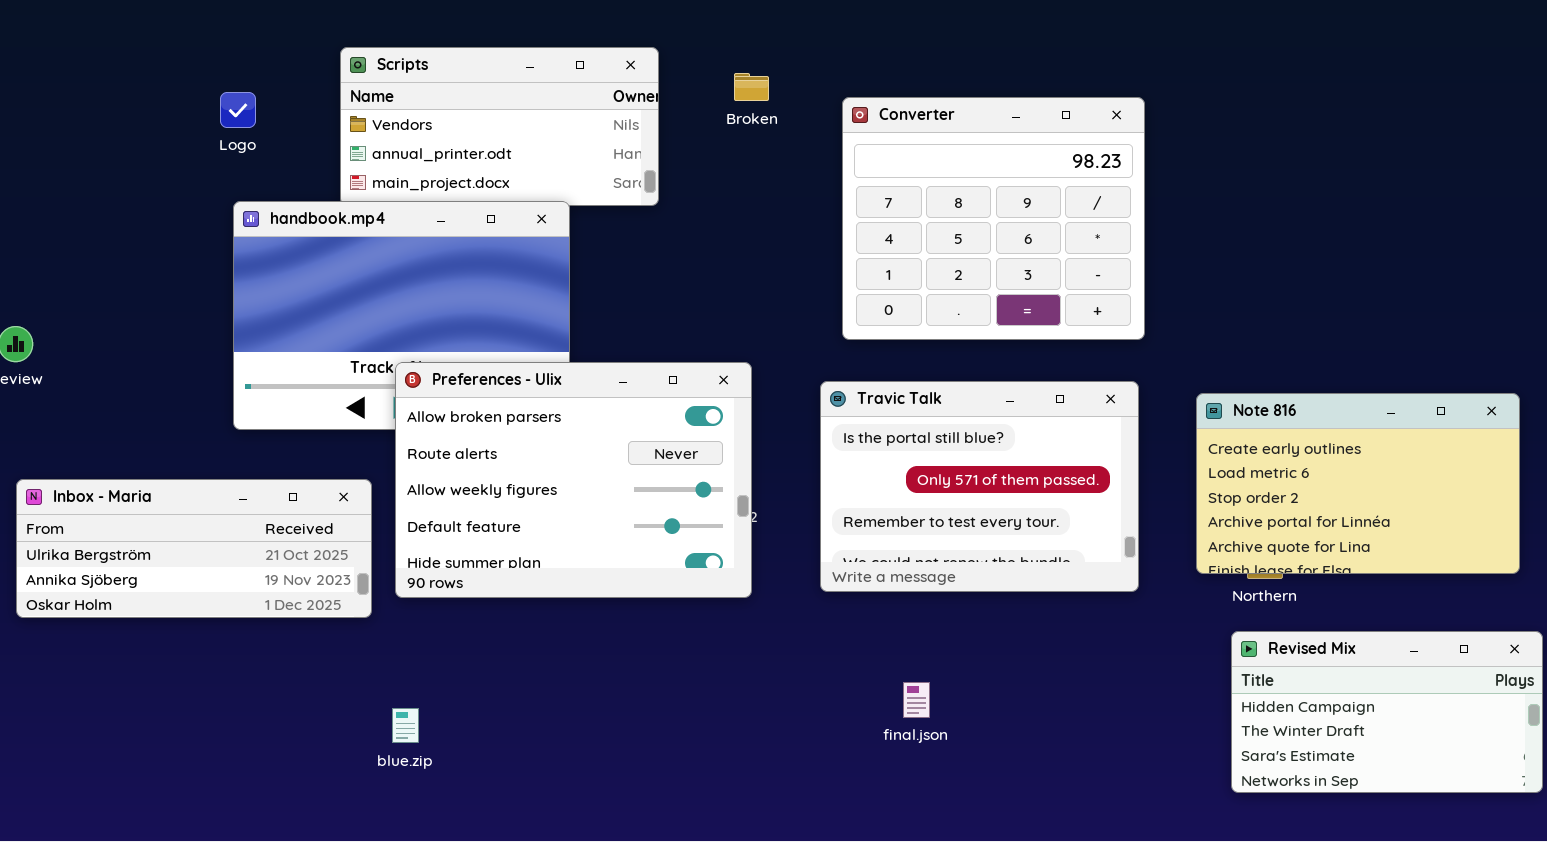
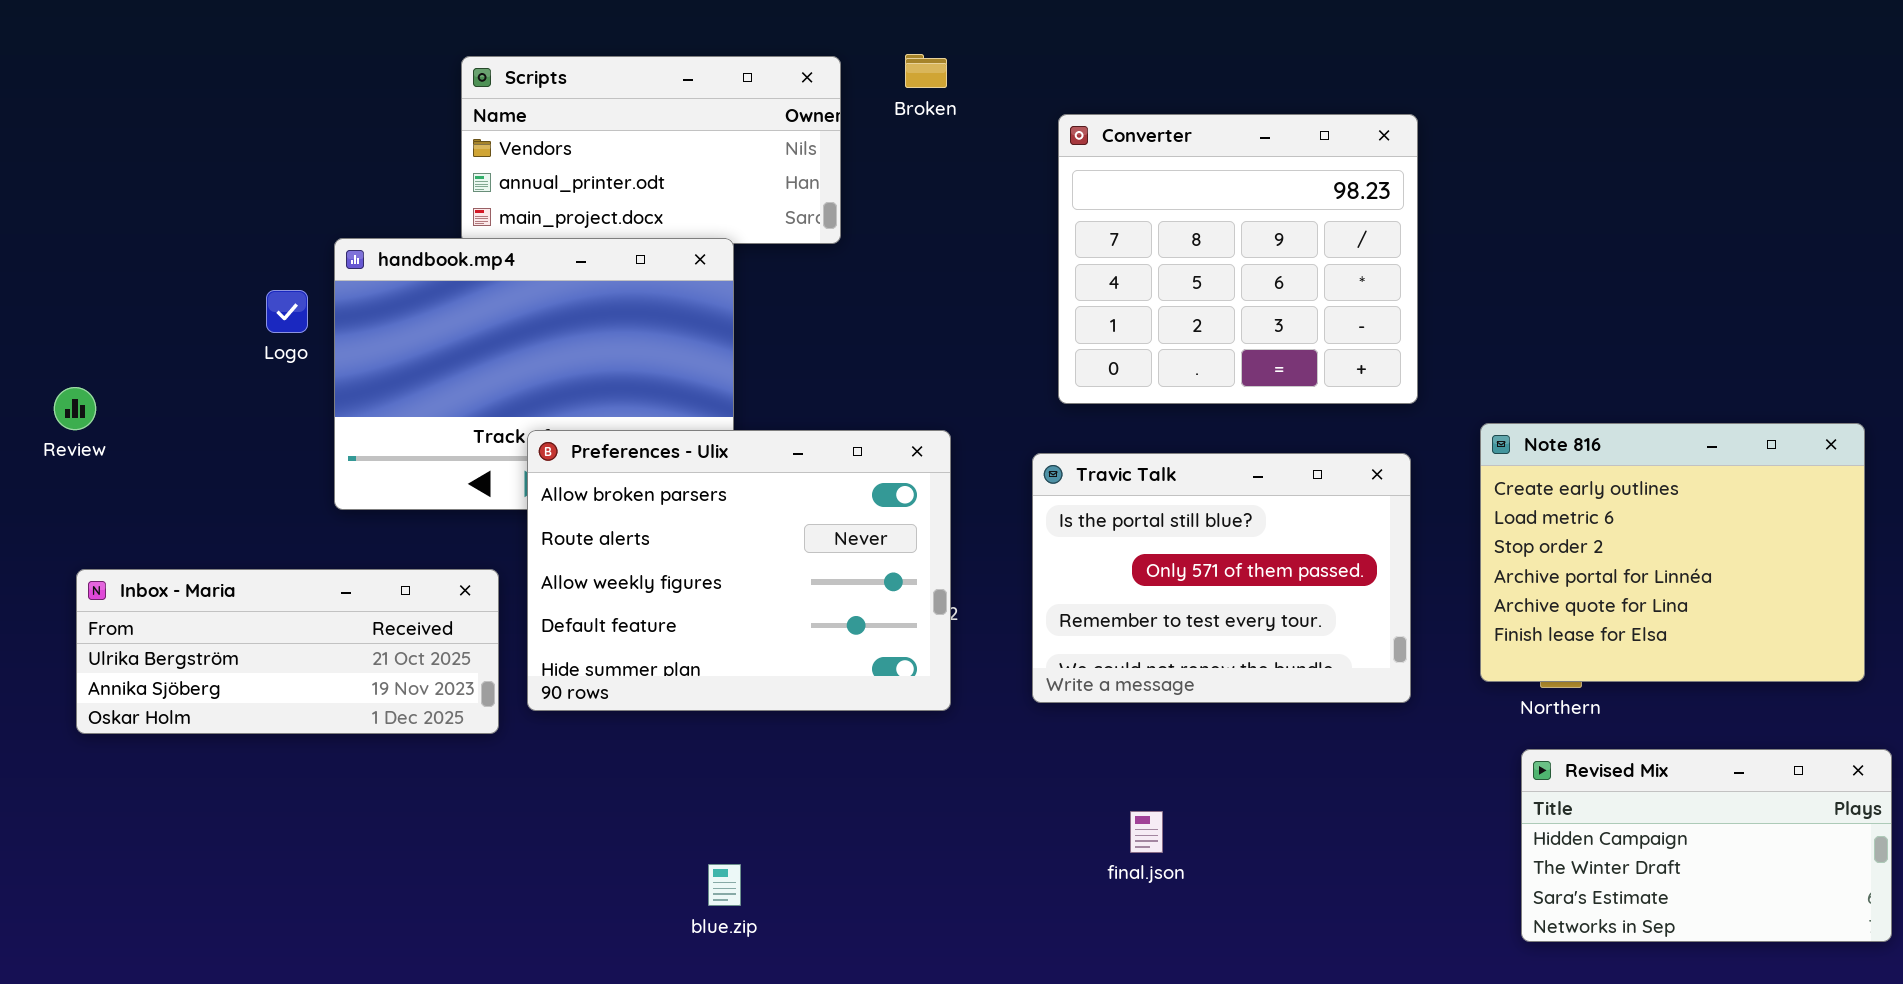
Broken: [734,73,769,101] -> [905,54,947,88], moved
Logo: [220,92,256,128] -> [266,290,308,333], moved
Note 816: [1196,393,1520,574] -> [1480,423,1865,682], resized
blue.zip: [392,708,419,743] -> [708,864,741,906], moved

